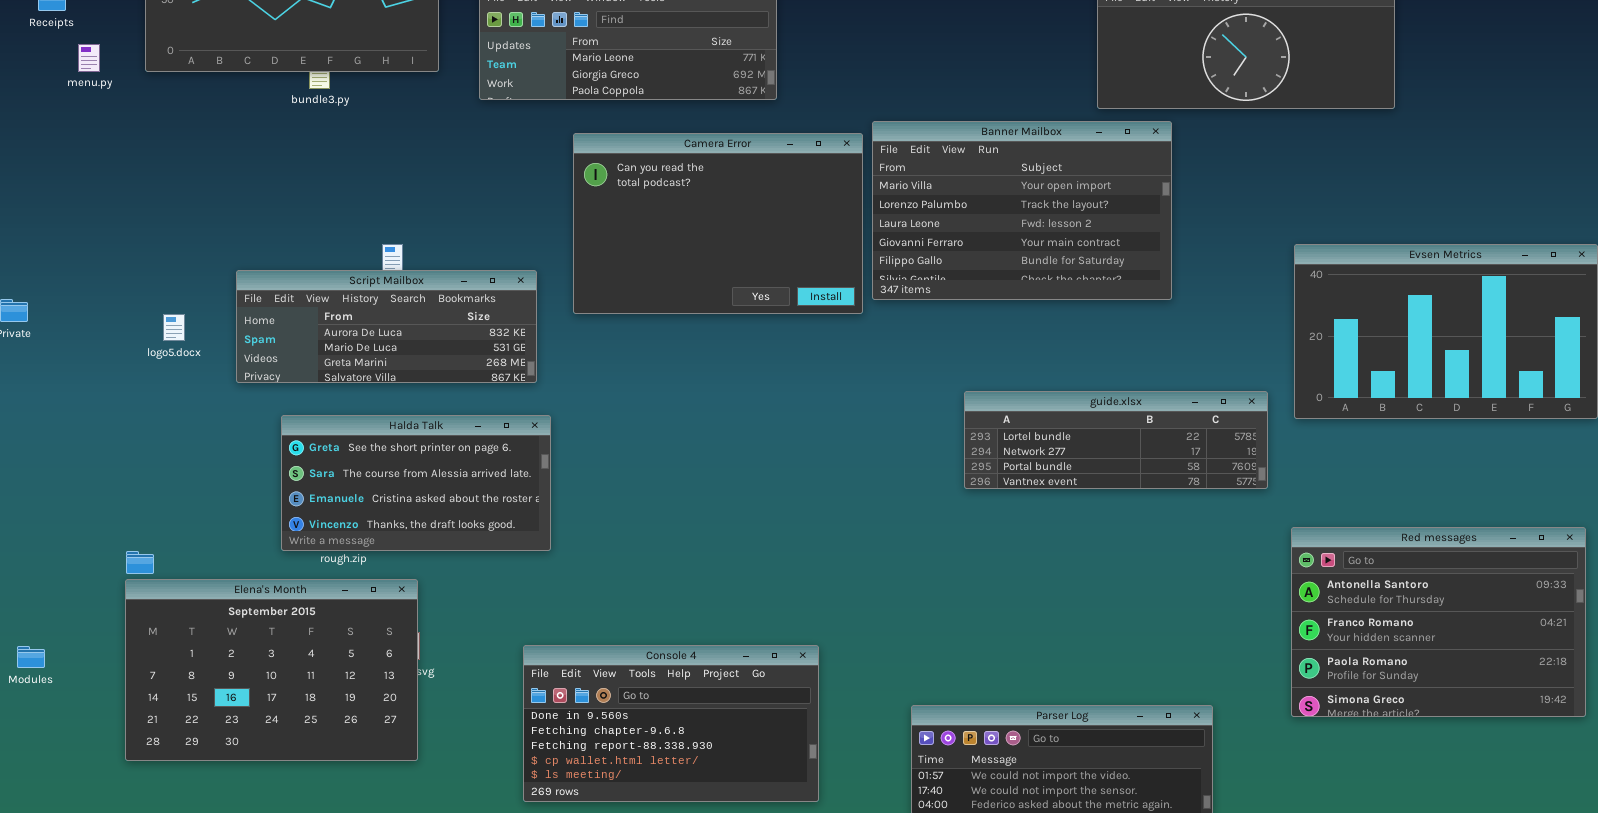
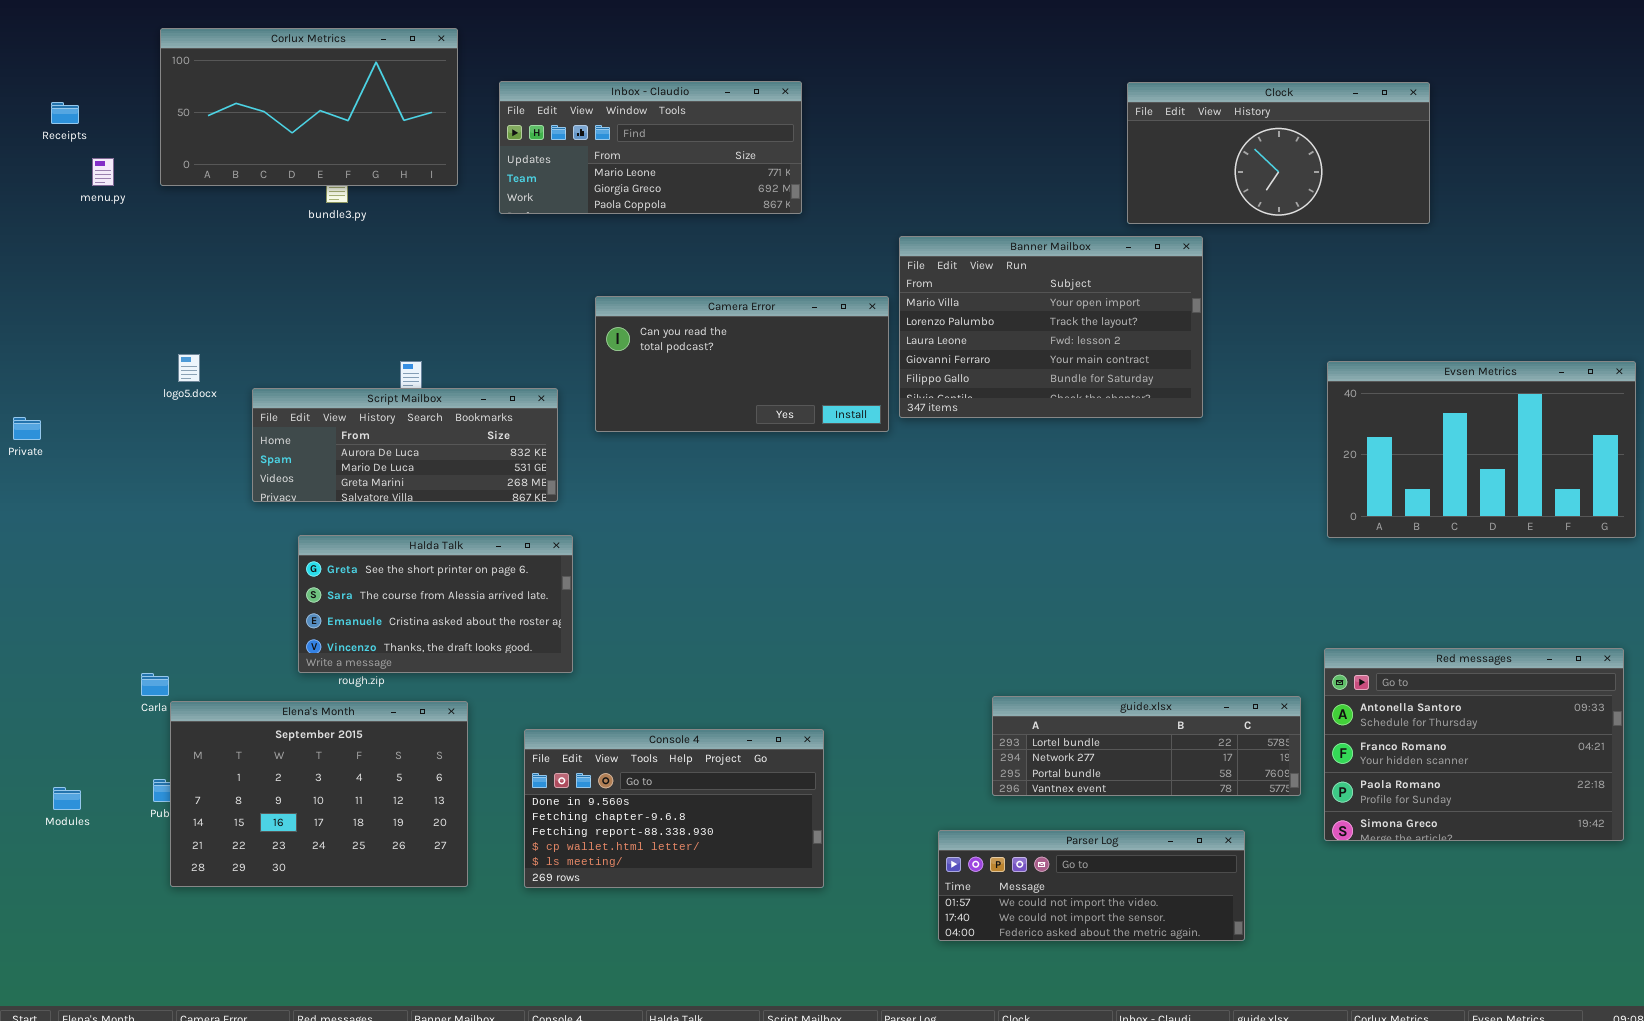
Camera Error: [573,133,863,314] -> [595,296,889,432], resized
logo5.docx: [163,314,185,341] -> [178,354,200,382], moved
guide.xlsx: [964,391,1268,489] -> [992,696,1301,796], moved
Elena's Month: [125,579,418,761] -> [170,701,468,887], moved
Console 4: [523,645,819,802] -> [524,729,824,888], moved
Modules: [17,646,45,668] -> [53,787,81,810], moved

